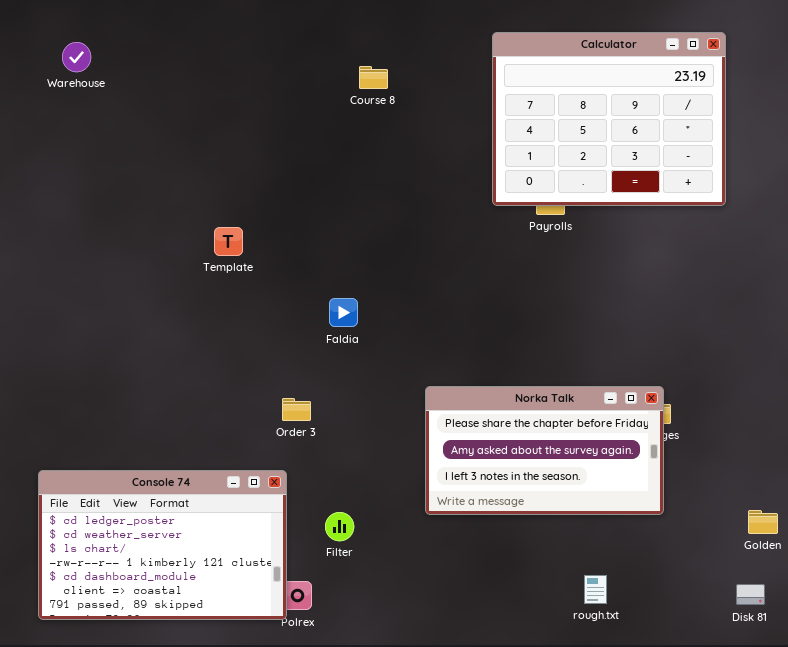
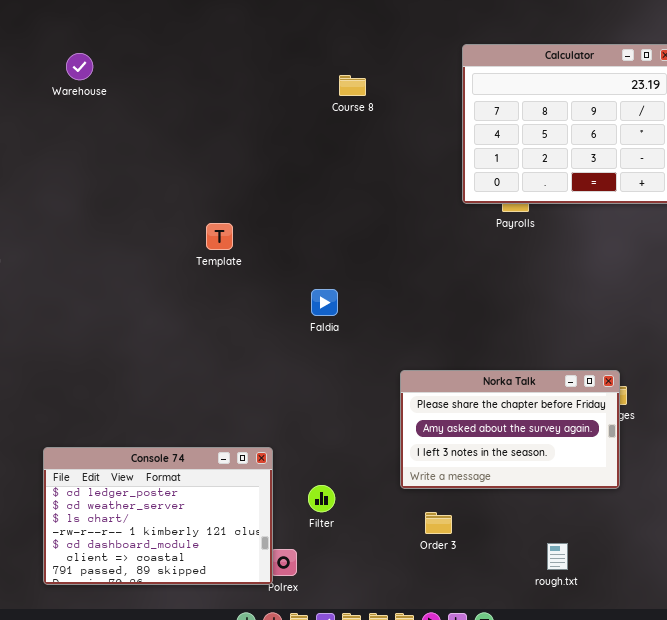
Order 3: [282,398,311,421] -> [425,512,452,534], moved

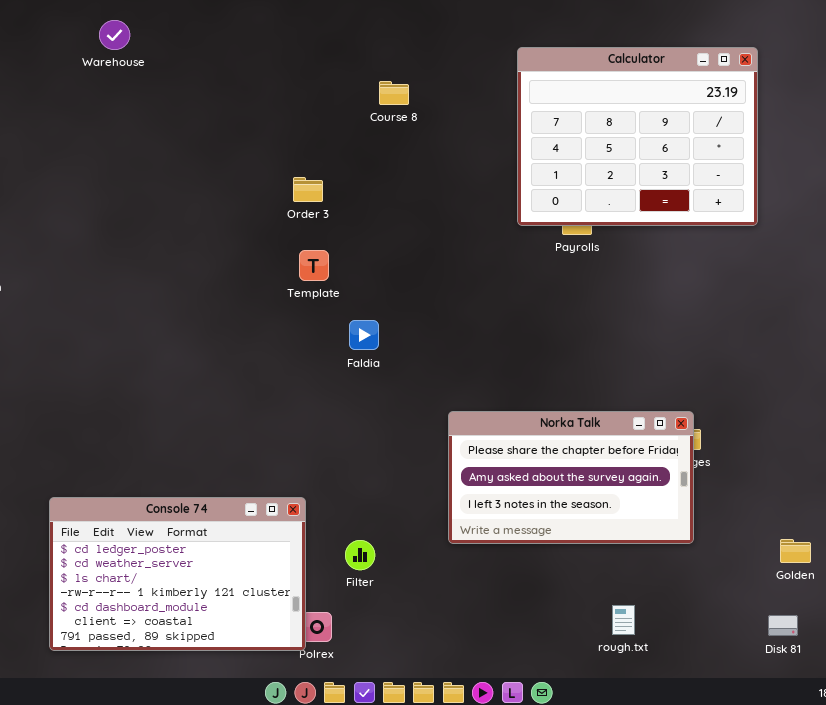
Warehouse: [66,53,93,80] -> [99,20,130,50], moved
Template: [206,223,233,250] -> [299,250,329,281], moved
Order 3: [425,512,452,534] -> [293,177,323,202], moved

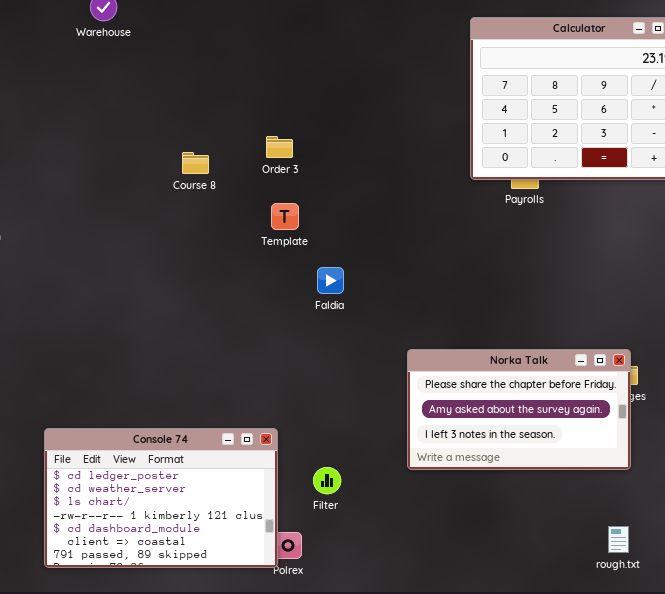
Course 8: [379,81,409,105] -> [182,152,209,174], moved
rough.txt: [612,605,635,635] -> [608,526,629,553], moved

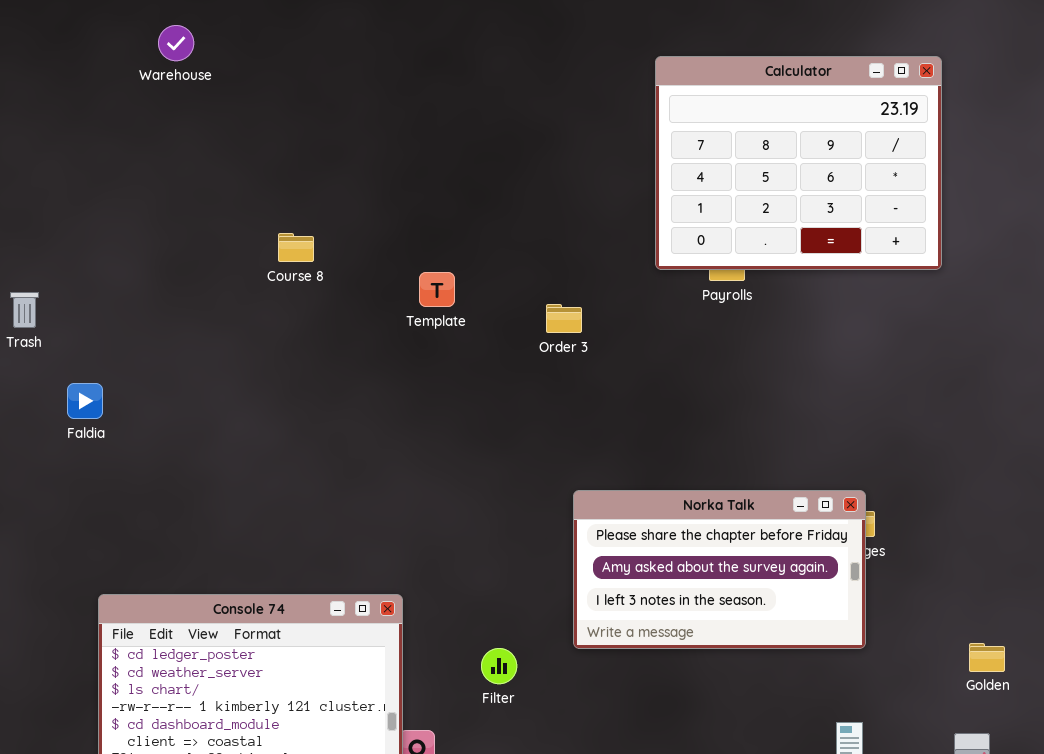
Order 3: [266,136,293,158] -> [546,304,582,333], moved
Template: [271,203,299,230] -> [419,272,455,307], moved
Faldia: [317,267,344,294] -> [67,383,103,419], moved
Filter: [313,467,341,494] -> [481,648,517,684], moved

